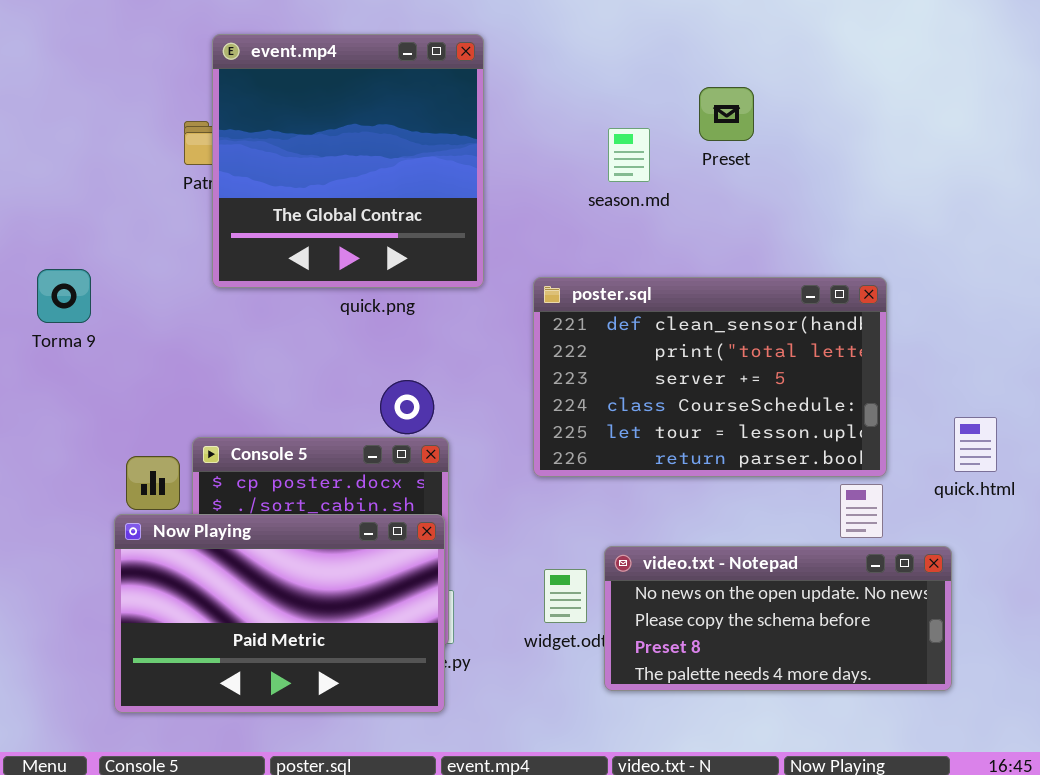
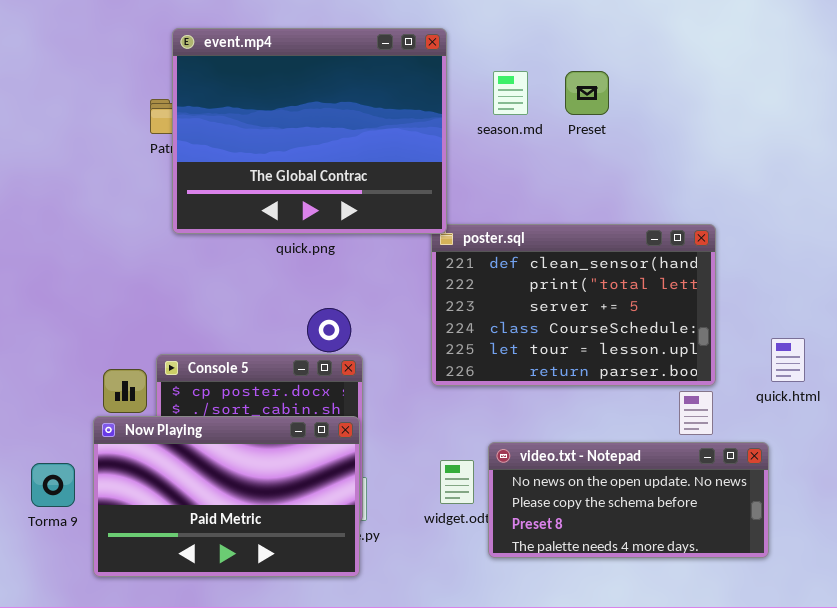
event.mp4: [212,34,484,288] -> [172,28,447,234], resized
season.md: [608,128,650,182] -> [493,71,528,115], moved
Torma 9: [37,269,91,323] -> [31,463,75,507], moved

